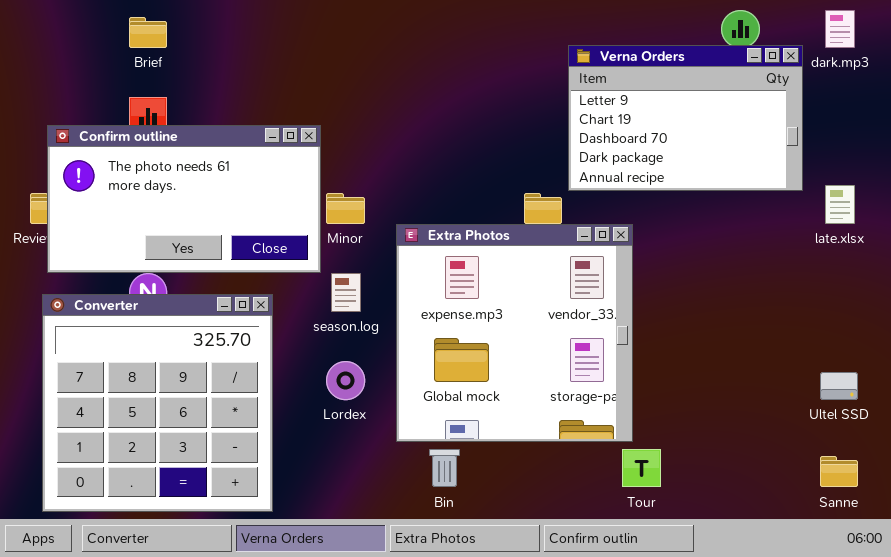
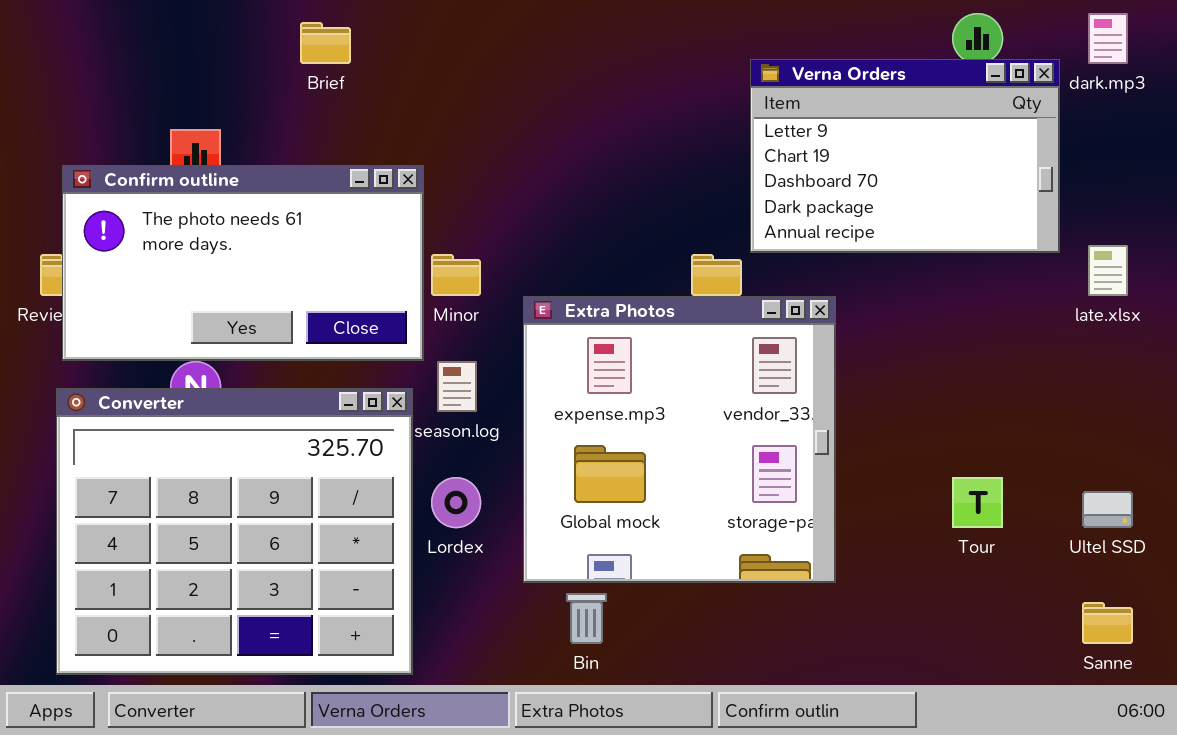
Brief: [129,17,167,48] -> [300,22,351,64], moved
Converter: [42,294,273,512] -> [56,388,413,675], resized
Tour: [622,449,661,487] -> [952,477,1003,528], moved

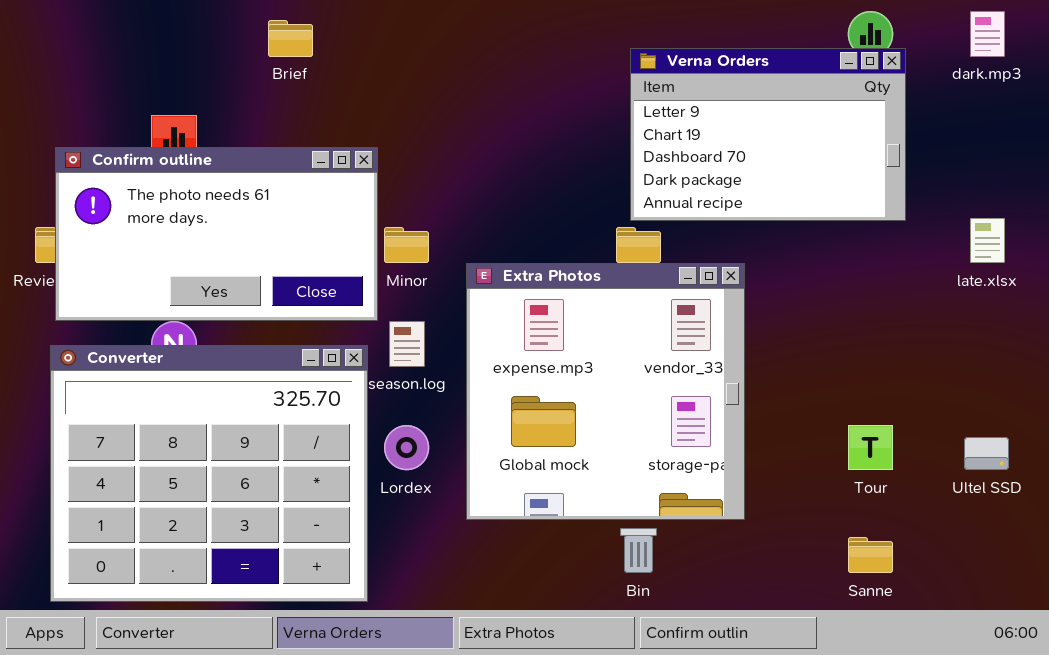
Verna Orders: [750,59,1060,253] -> [630,48,906,221], moved
Bin: [566,593,607,644] -> [620,528,657,573], moved
Sanne: [1082,602,1133,644] -> [848,537,893,573], moved

